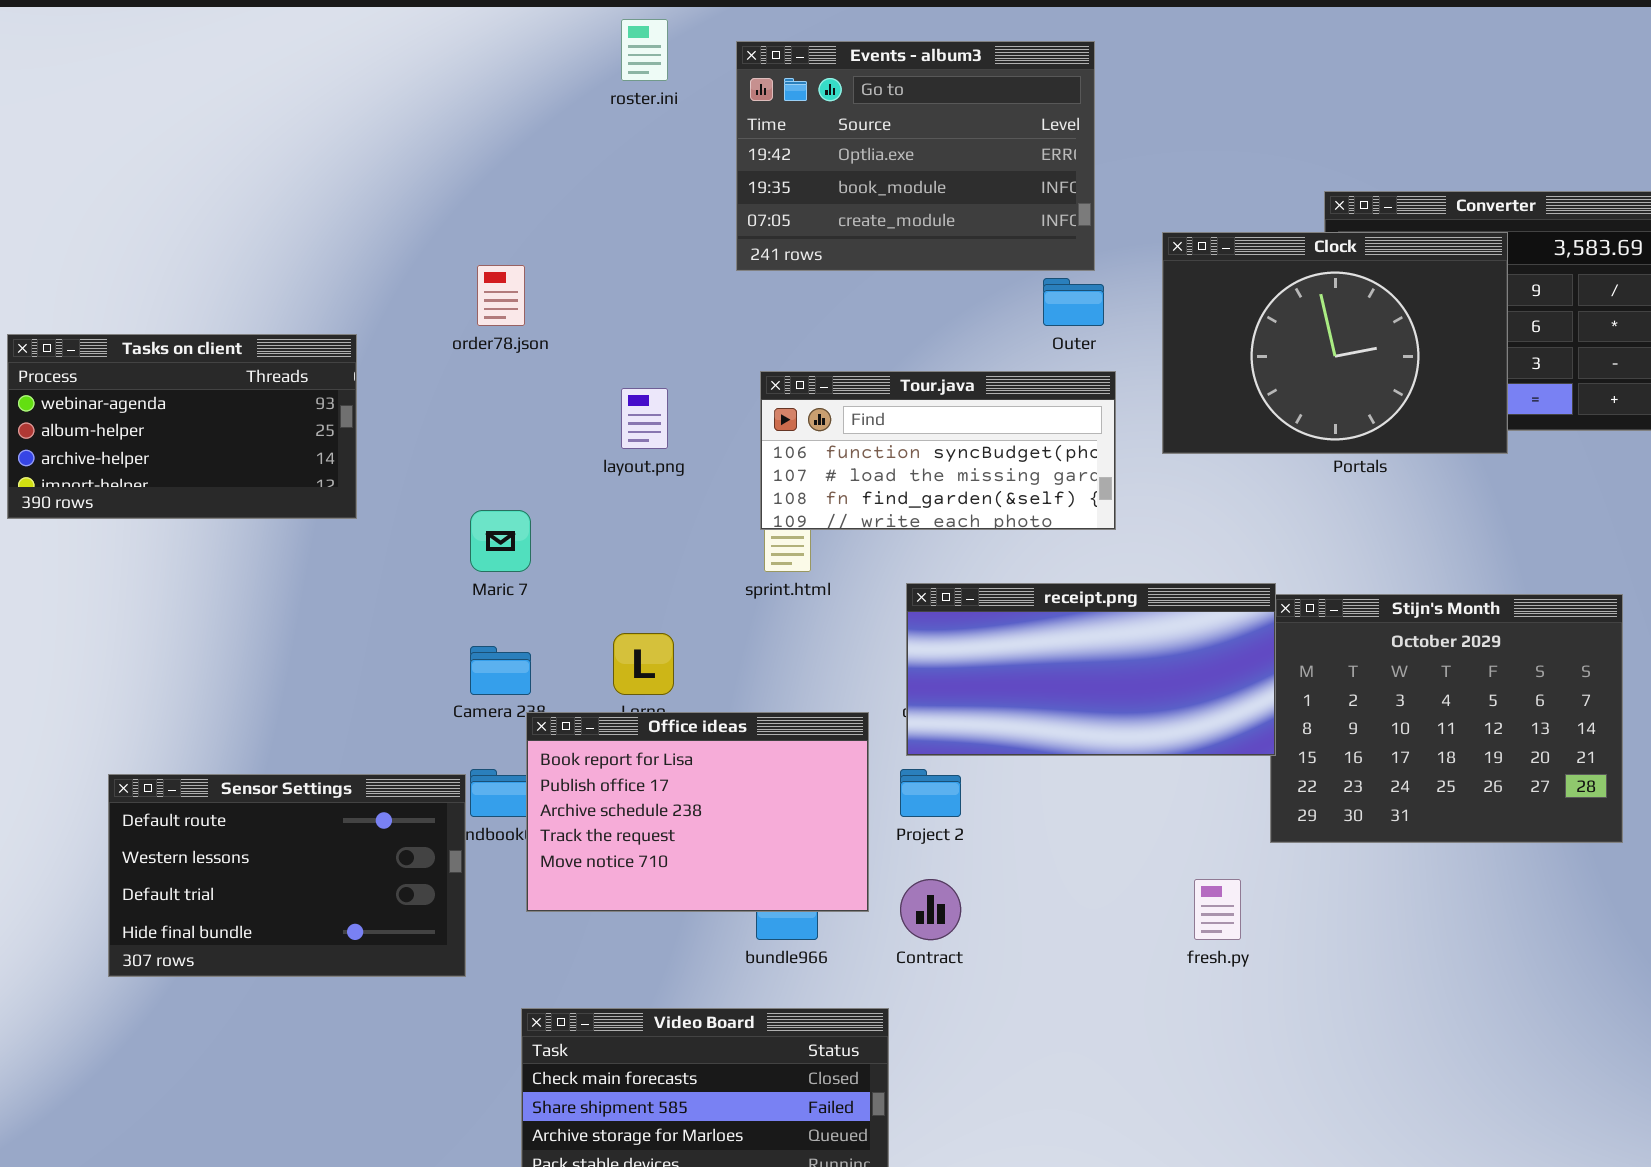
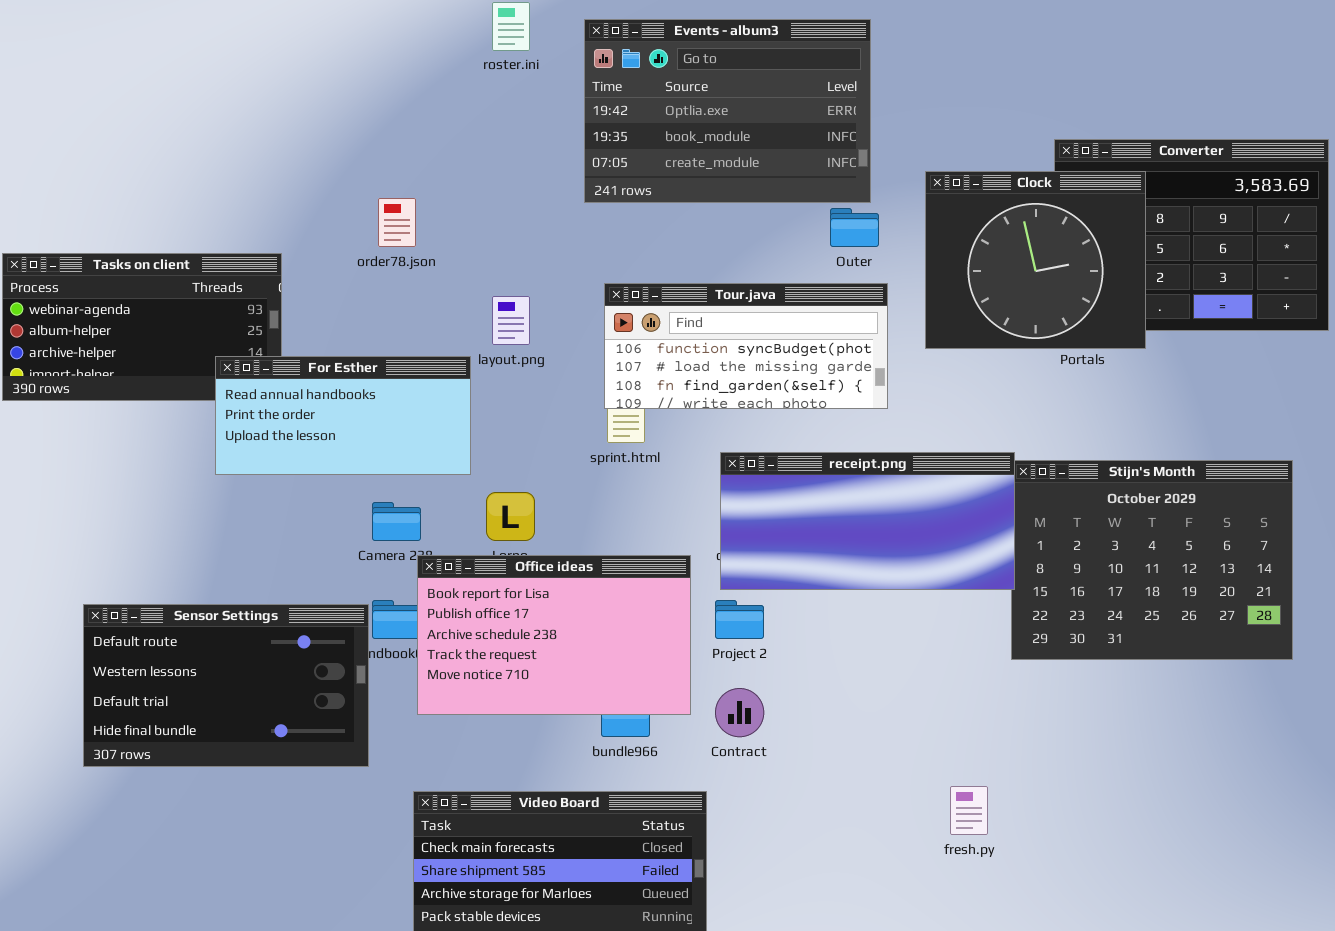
Clock: [1162,232,1508,454] -> [925,171,1146,349], resized
For Esther: none -> [215,356,471,475], opened
fresh.py: [1194,879,1241,940] -> [950,786,988,835], moved

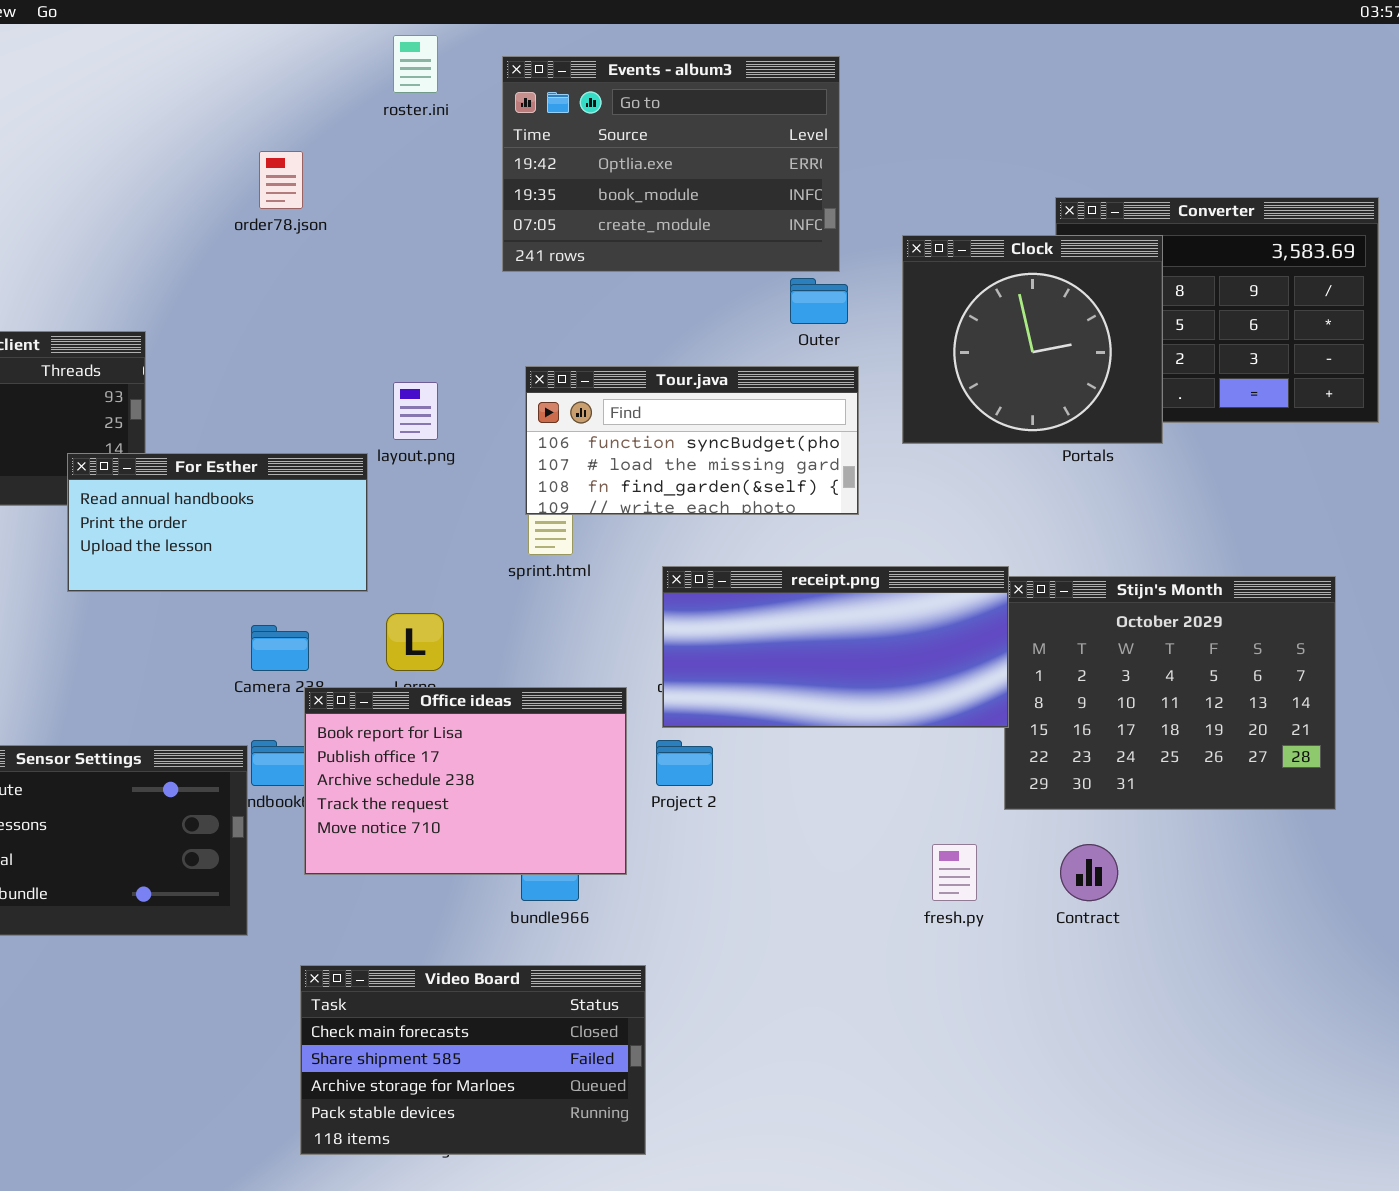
order78.json: [378,198,416,247] -> [259,151,303,209], moved
Contract: [715,688,764,737] -> [1060,844,1118,901], moved
fresh.py: [950,786,988,835] -> [932,844,977,901], moved

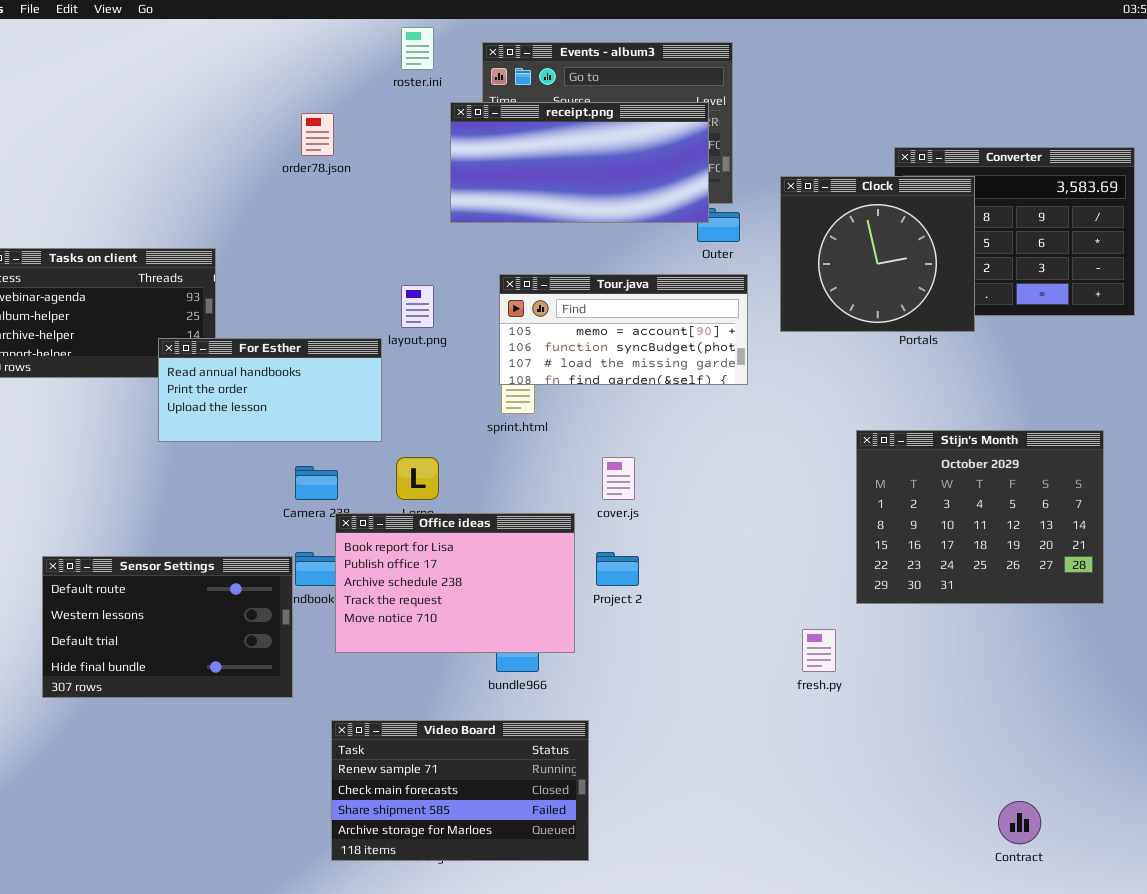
Tour.java: [525,366,859,515] -> [499,274,748,385], scrolled up 1 row
receipt.png: [662,566,1009,728] -> [450,102,709,223], moved
Contract: [1060,844,1118,901] -> [998,801,1041,844], moved
Video Board: [300,965,646,1155] -> [331,720,589,861], scrolled up 1 row

